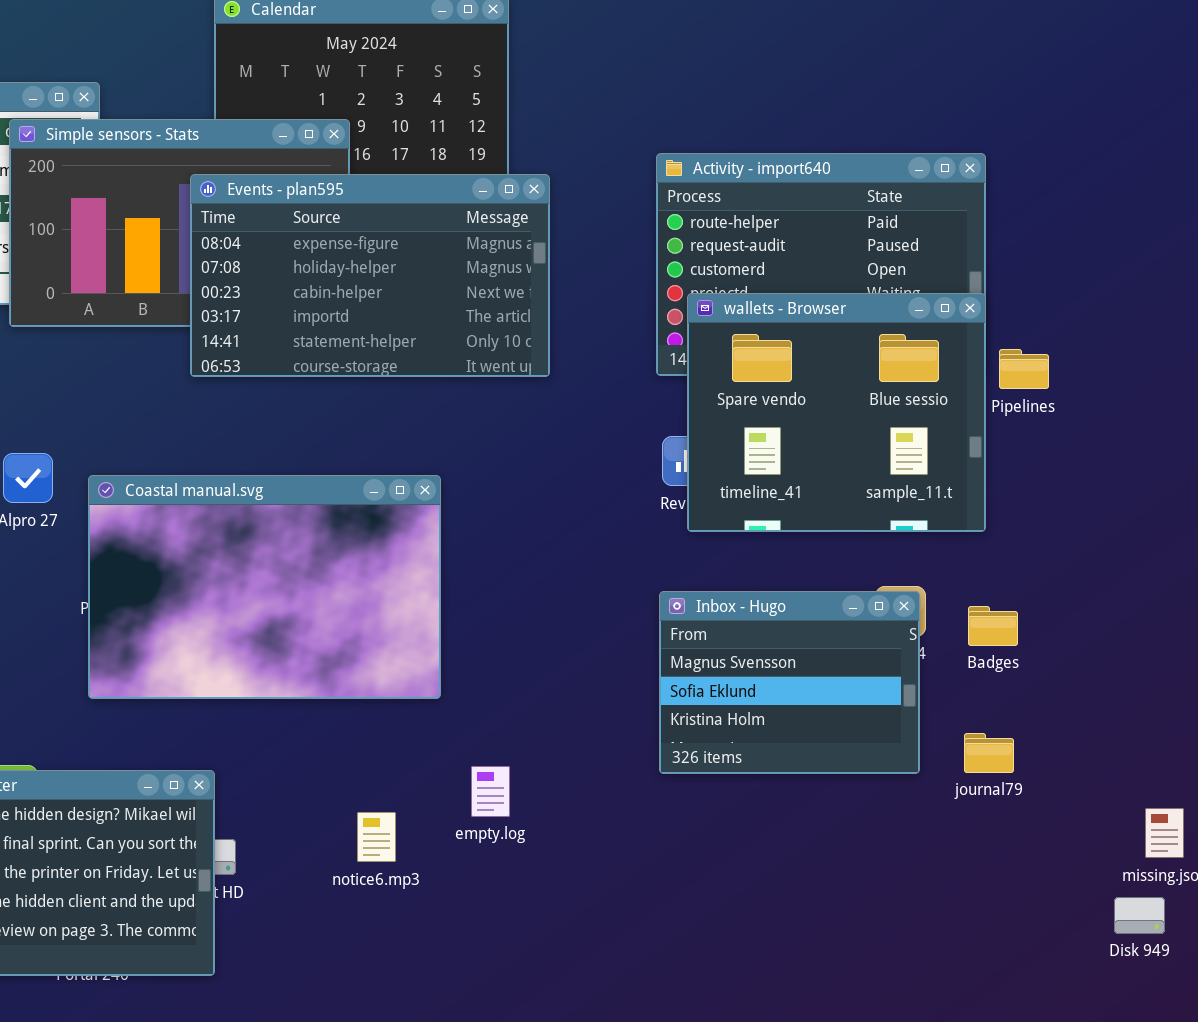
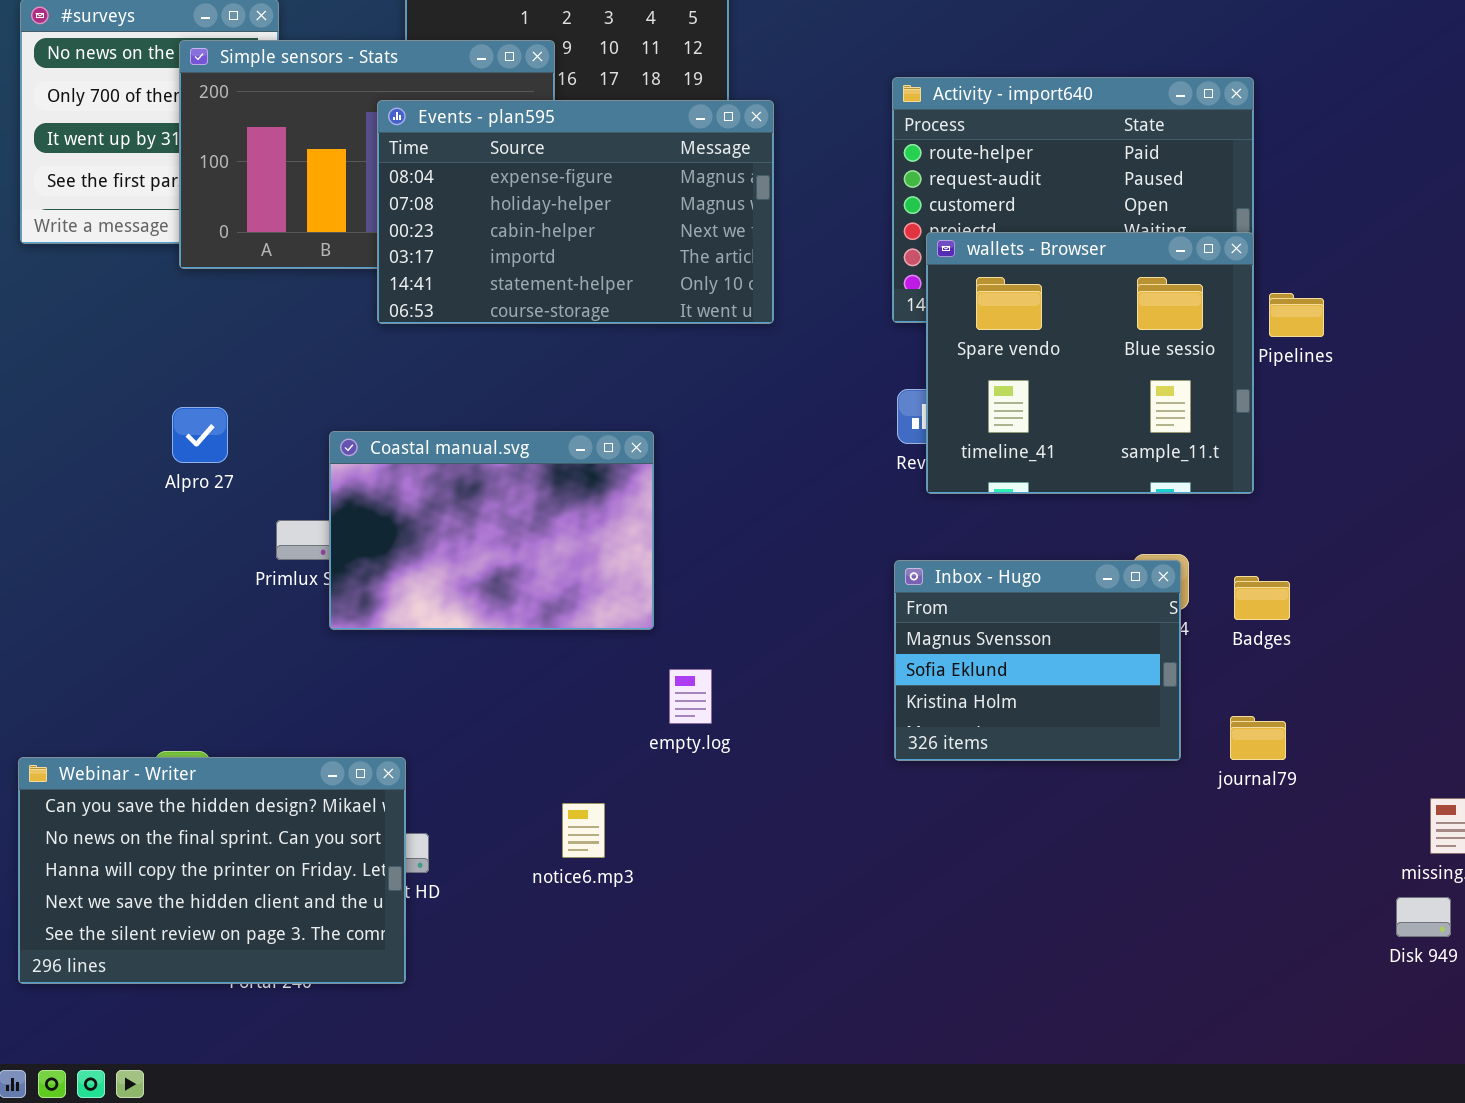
Coastal manual.svg: [88,475,441,699] -> [329,431,654,630], resized
empty.log: [471,766,510,817] -> [669,669,712,724], moved

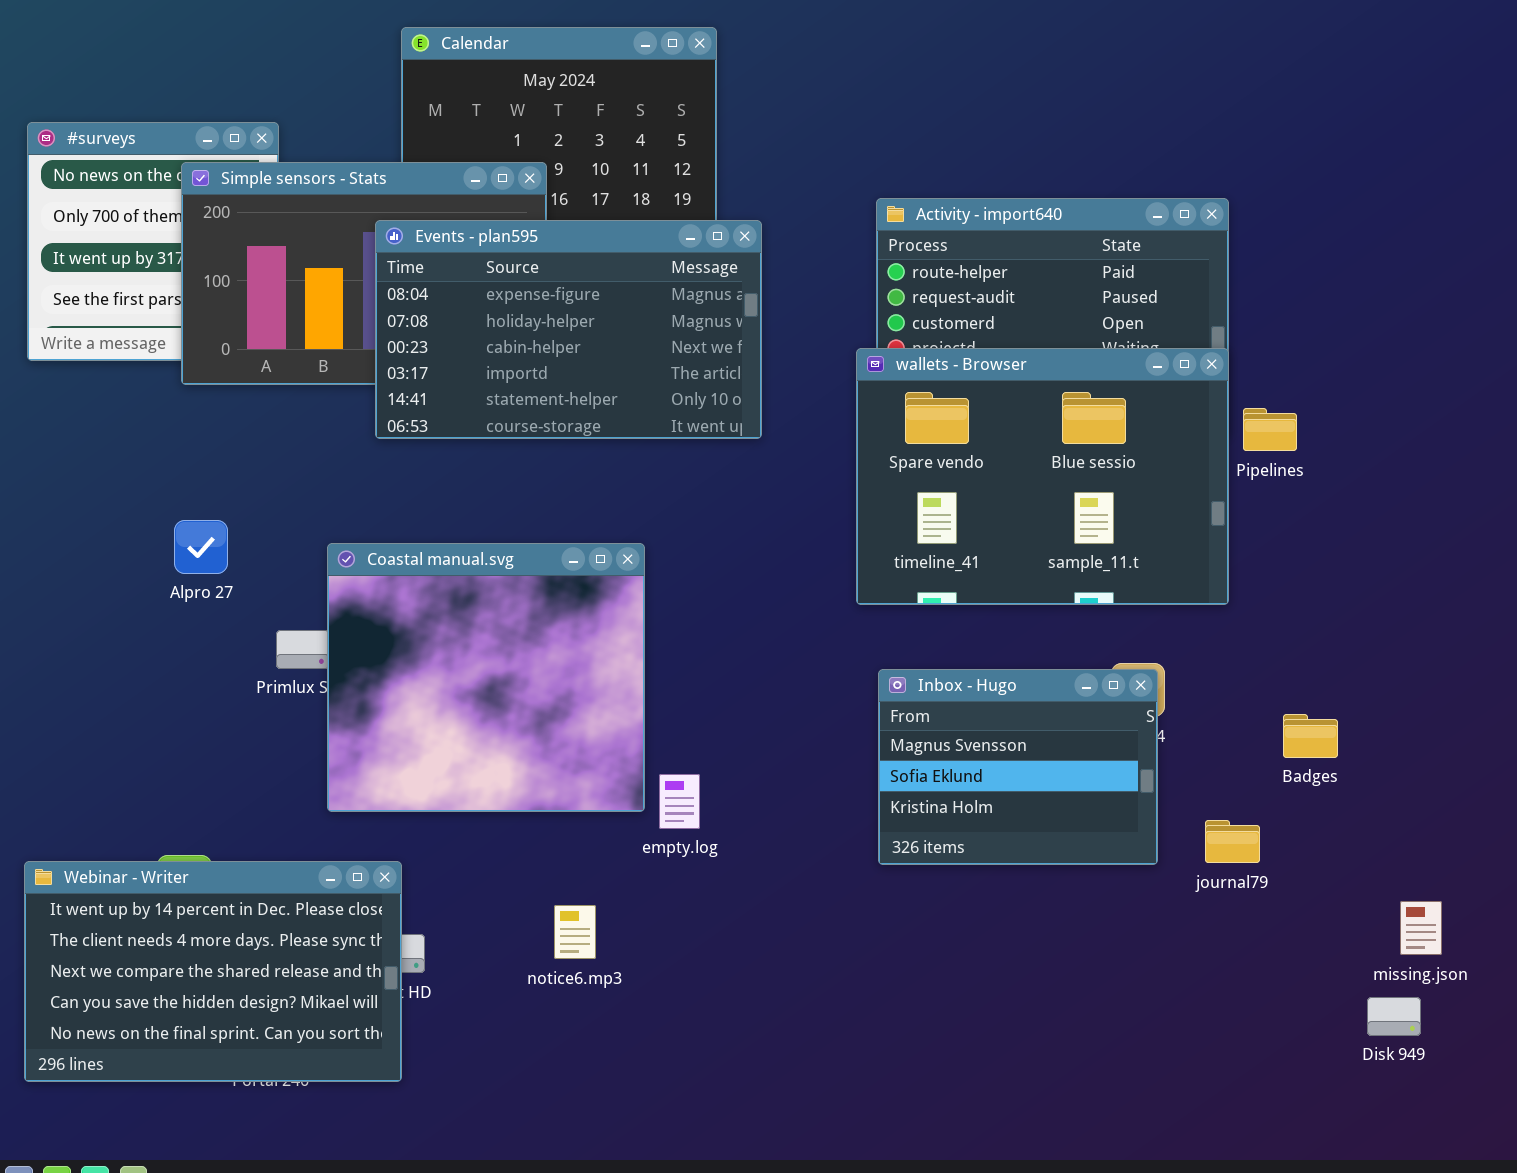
wallets - Browser: [926,232,1254,494] -> [856,348,1229,605], resized
Coastal manual.svg: [329,431,654,630] -> [327,543,645,812], resized
Badges: [1234,576,1290,620] -> [1283,714,1338,758], moved
Webinar - Writer: [18,757,406,984] -> [24,861,402,1082], scrolled up 3 rows

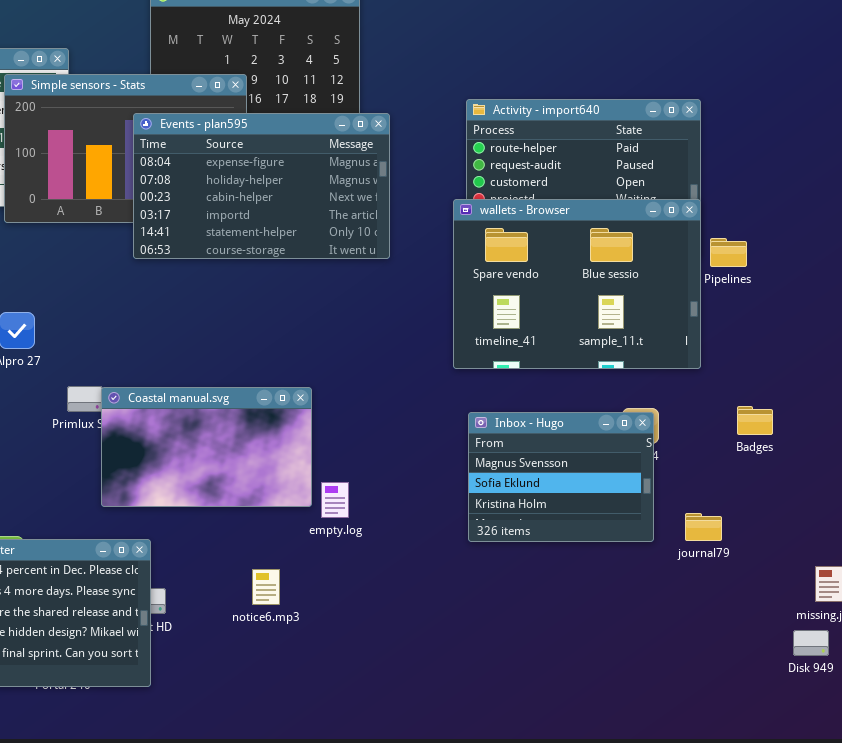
Coastal manual.svg: [327,543,645,812] -> [101,387,312,507], resized
Badges: [1283,714,1338,758] -> [737,406,773,435], moved

